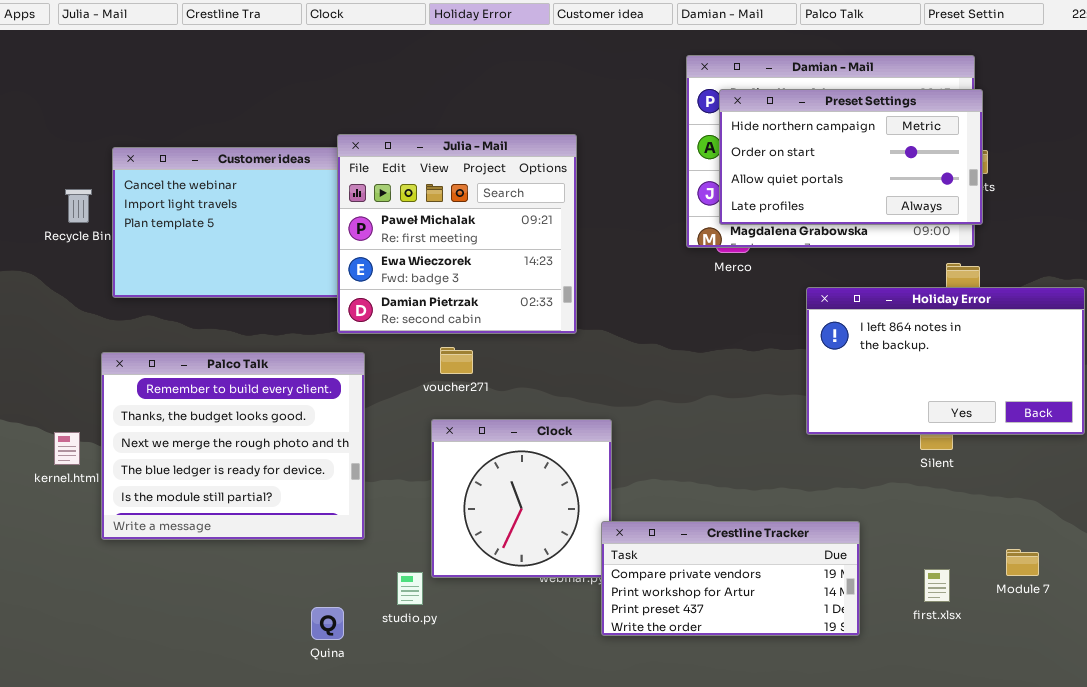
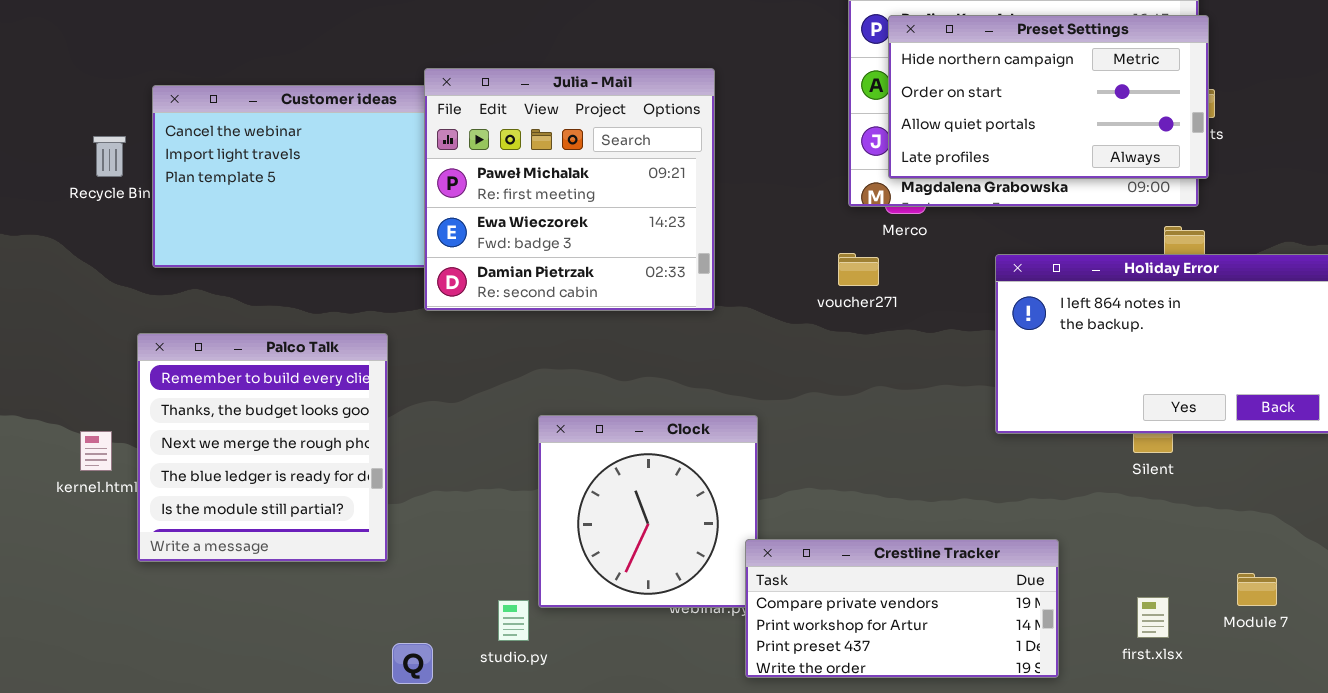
voucher271: [440,347,473,374] -> [838,253,879,286], moved
Palco Talk: [101,352,365,540] -> [137,333,388,562], resized

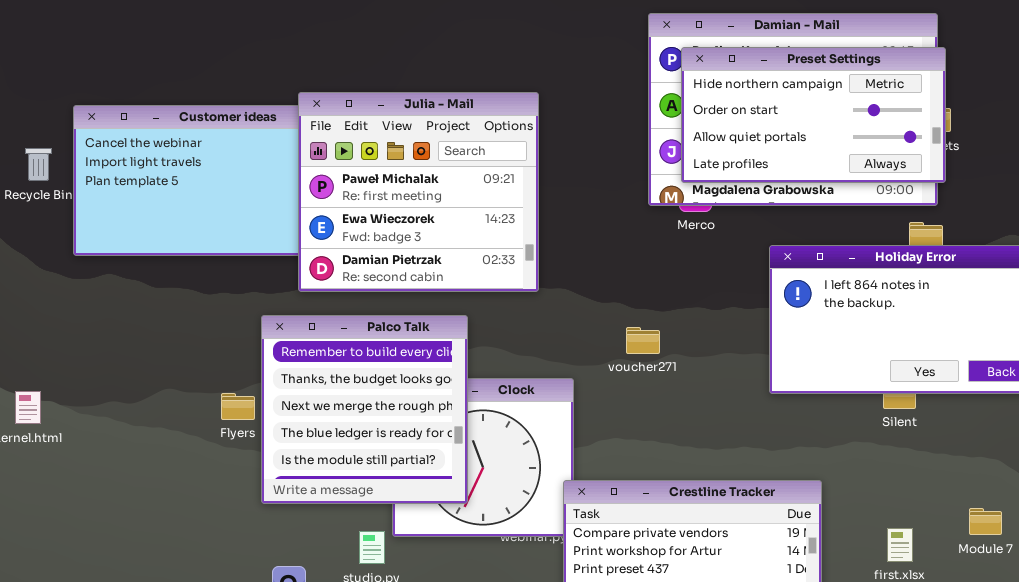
voucher271: [838,253,879,286] -> [626,327,660,354], moved
Palco Talk: [137,333,388,562] -> [261,315,468,504], moved

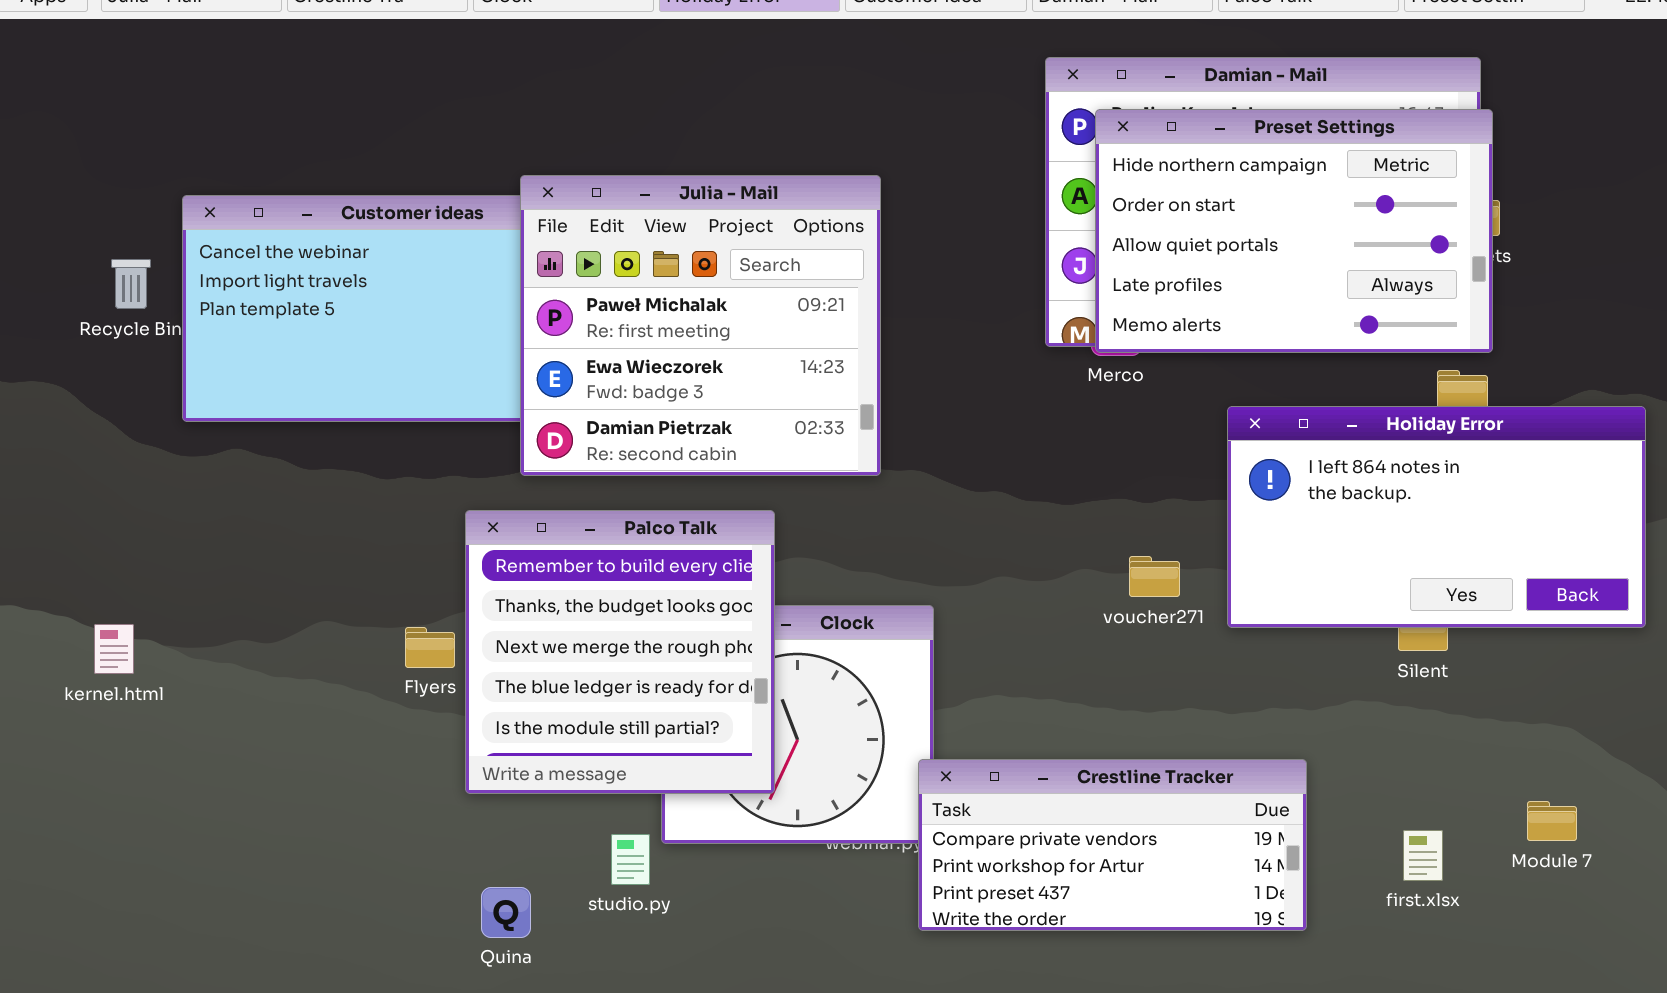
Preset Settings: [681,47,946,183] -> [1095,109,1493,353], resized
voucher271: [626,327,660,354] -> [1129,556,1180,597], moved

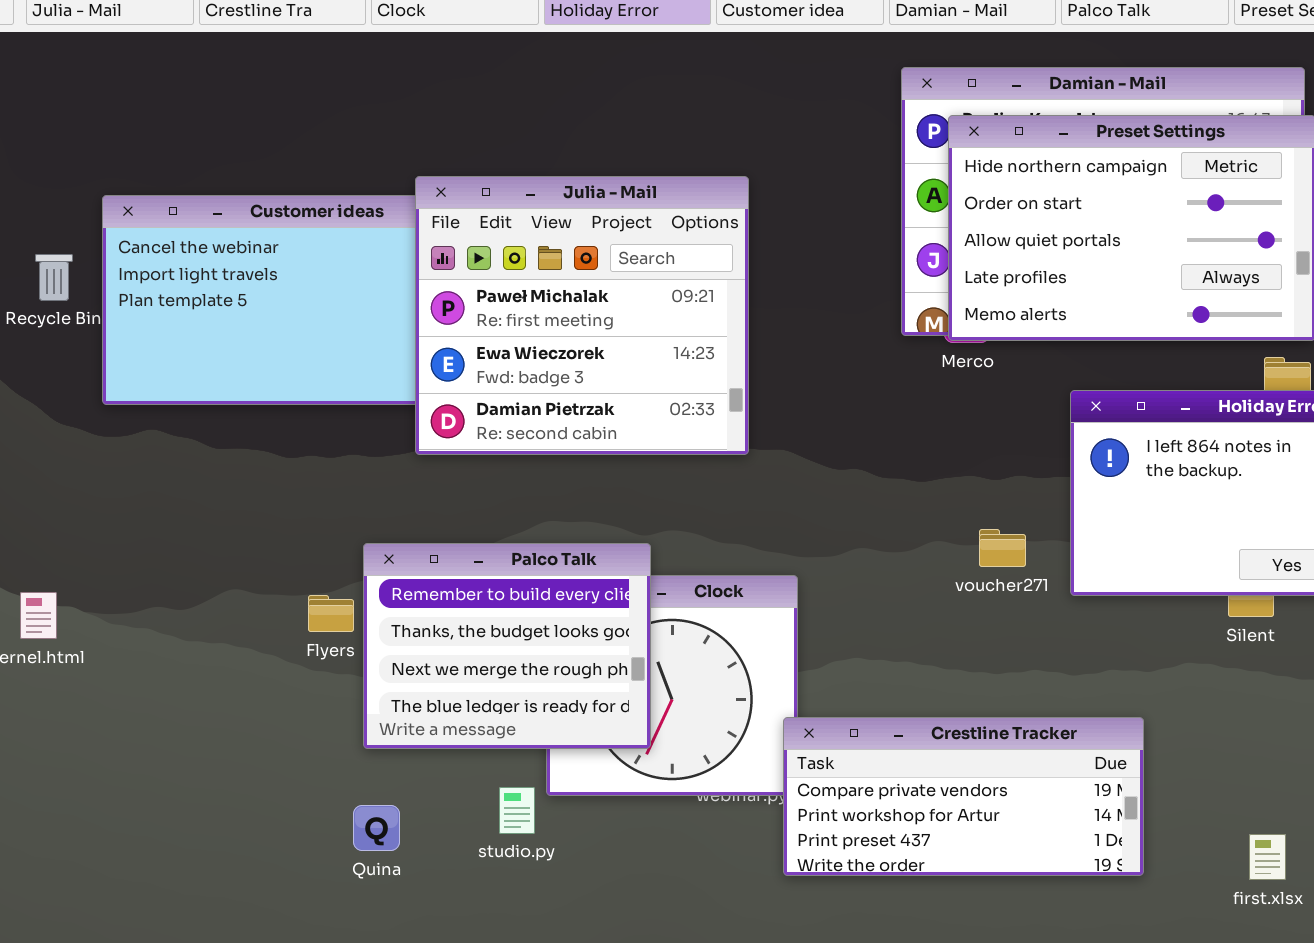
Palco Talk: [465,510,775,794] -> [363,543,651,749], resized
first.xlsx: [1403,830,1443,881] -> [1249,834,1286,880], moved
Quina: [481,887,531,938] -> [353,805,400,851], moved

